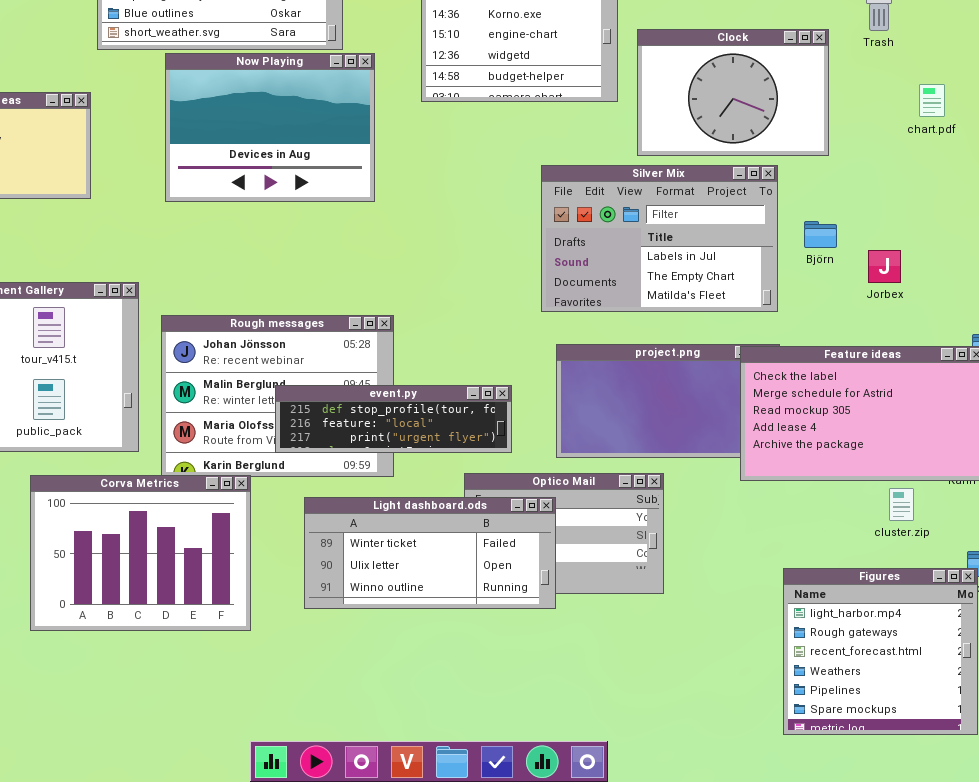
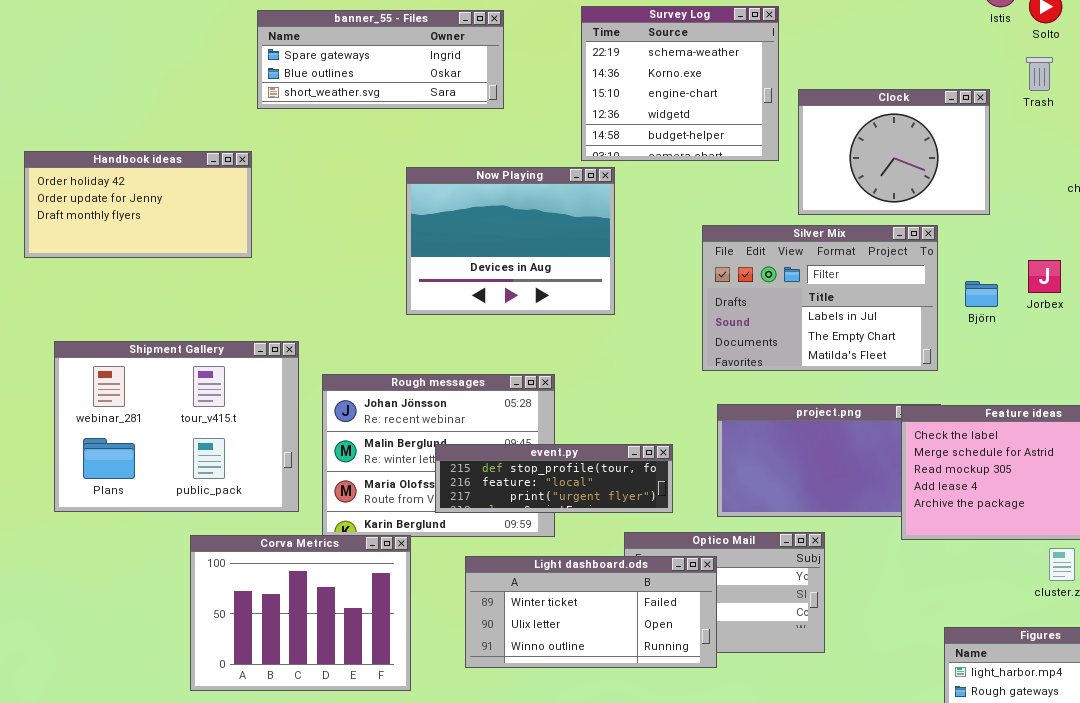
Now Playing: [165,53,375,202] -> [406,167,615,315], moved
Jorbex: [868,250,901,283] -> [1028,260,1061,293], moved

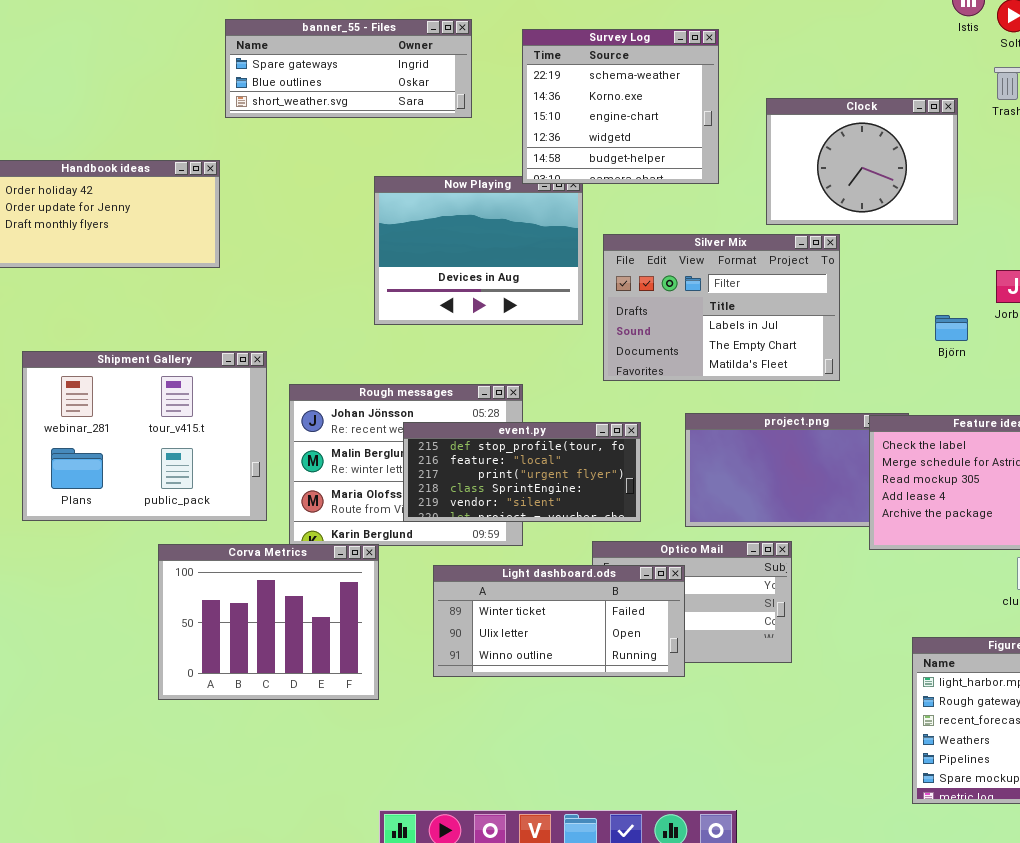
Survey Log: [581,6,779,161] -> [522,29,719,184], moved
Silver Mix: [702,225,938,371] -> [603,234,840,381], moved
Björn: [965,281,998,307] -> [935,315,968,341], moved
event.py: [435,444,673,513] -> [403,422,641,522], resized

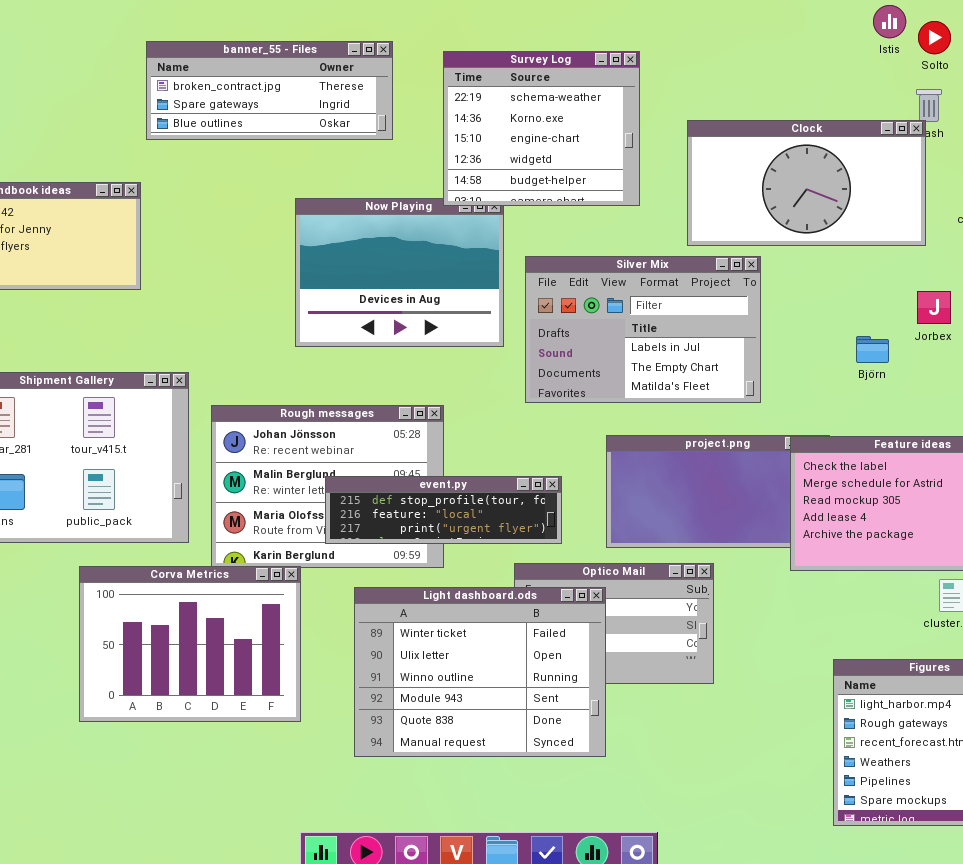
banner_55 - Files: [225,19,472,118] -> [146,41,393,140], scrolled up 1 row
Clock: [766,98,958,225] -> [687,120,926,246], resized
event.py: [403,422,641,522] -> [325,476,562,544], resized
Light dashboard.ods: [433,565,685,677] -> [354,587,606,757], resized

